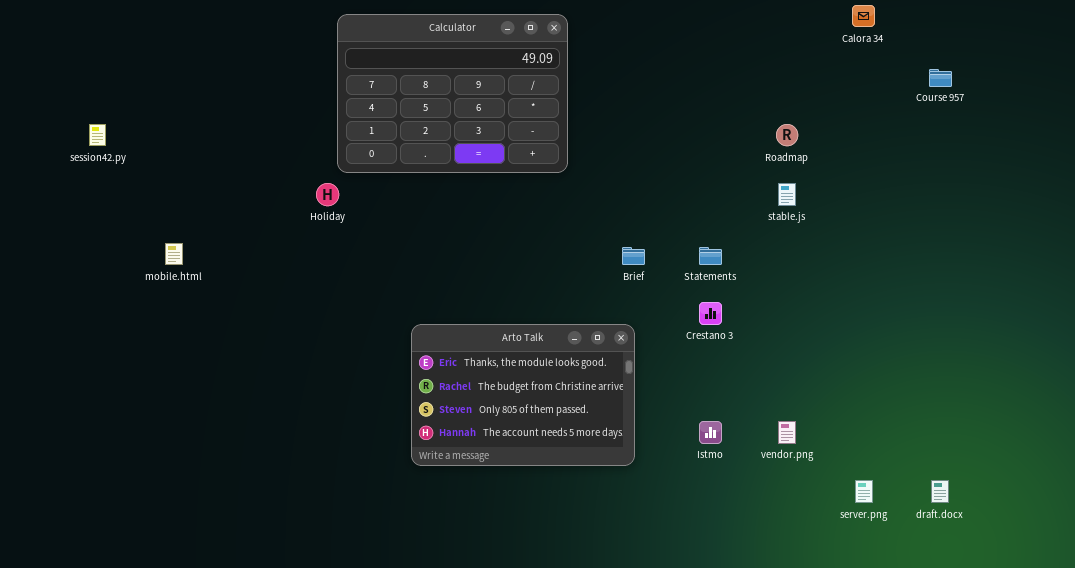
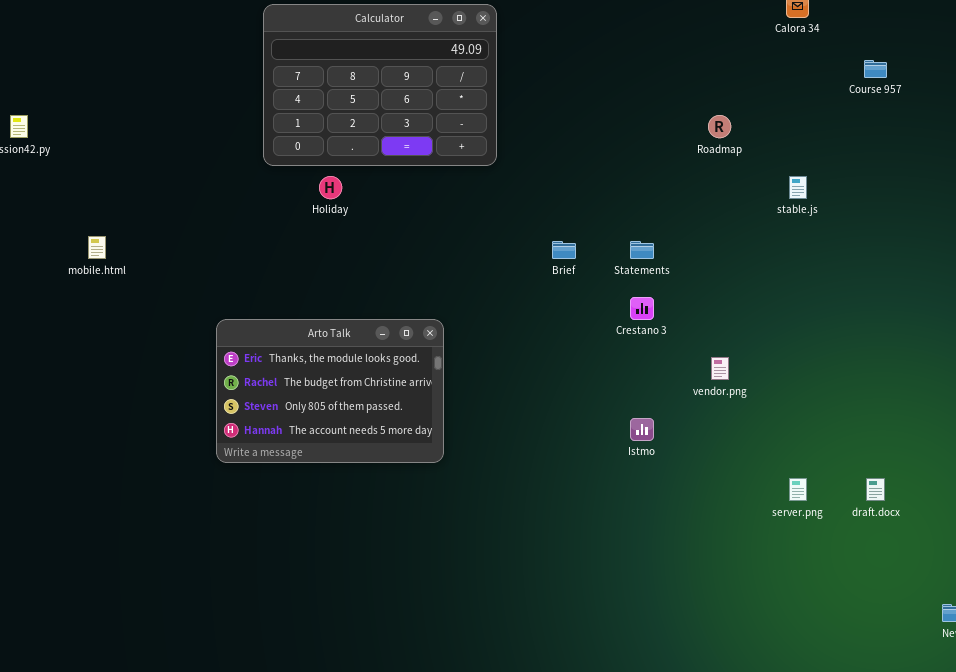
Holiday: [316,183,339,206] -> [319,176,342,199], moved
stable.js: [778,183,796,206] -> [789,176,807,199], moved
Arto Talk: [411,324,635,466] -> [216,319,444,463], moved
vendor.png: [778,421,796,444] -> [711,357,729,380], moved

